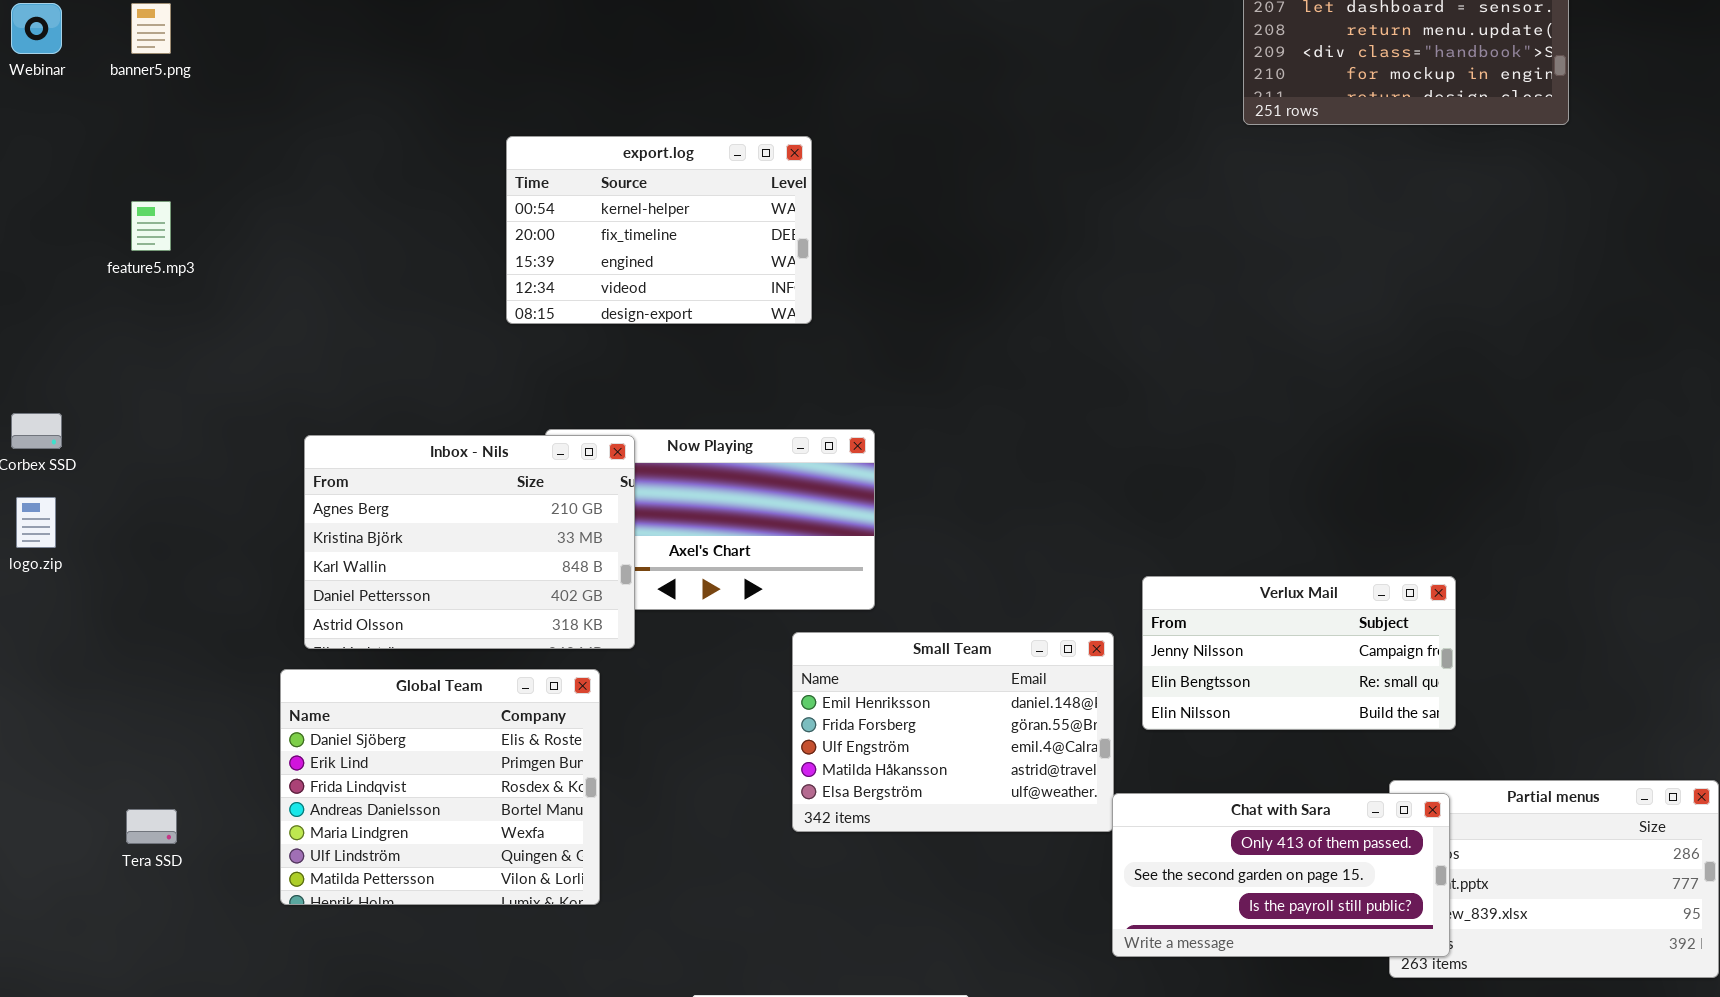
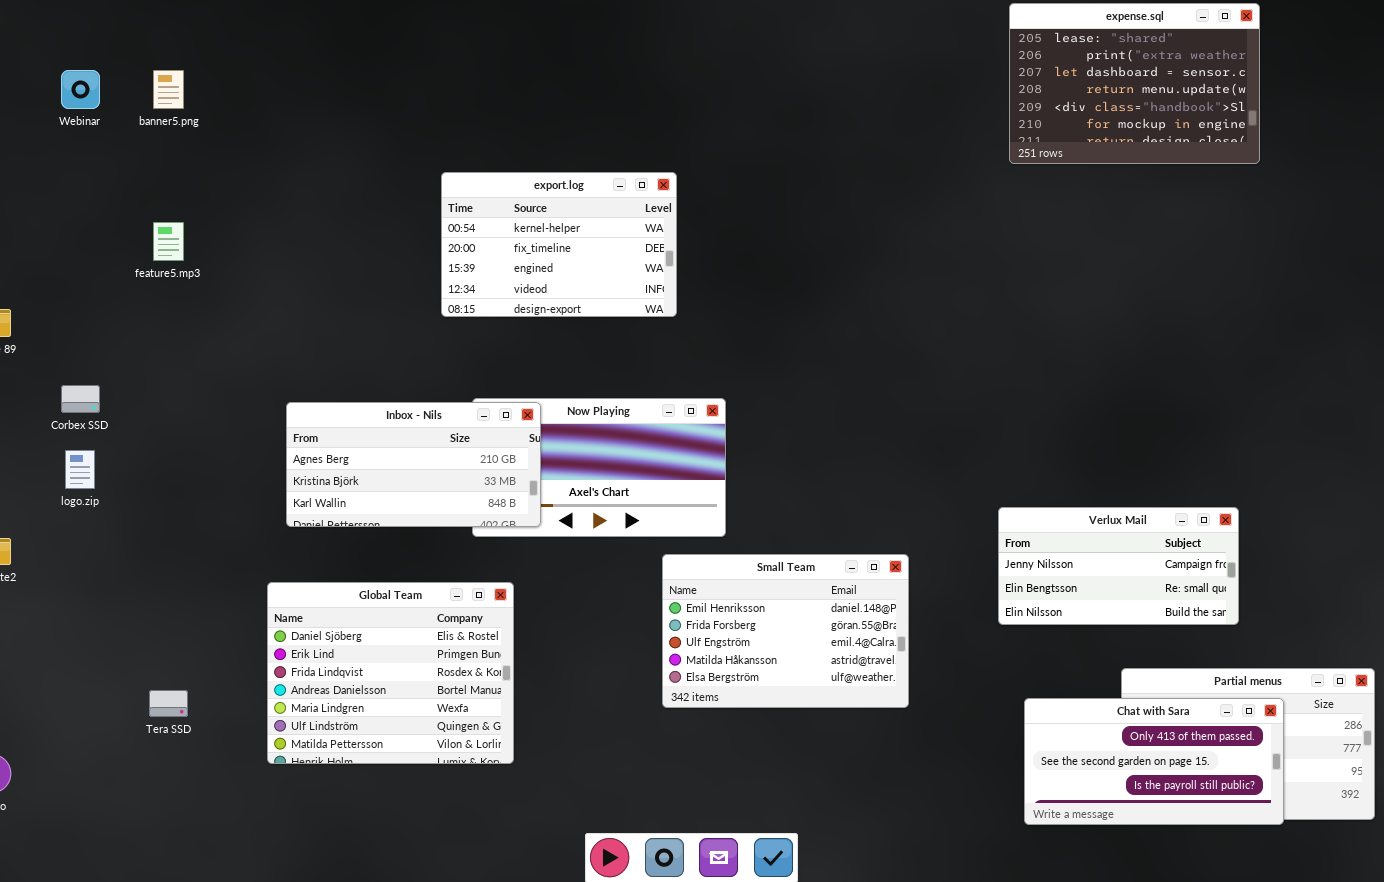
Inbox - Nils: [304,435,635,649] -> [286,402,541,527], resized
Verlux Mail: [1142,576,1456,730] -> [998,507,1239,625], moved
Chat with Sara: [1112,793,1450,957] -> [1024,698,1284,825], moved

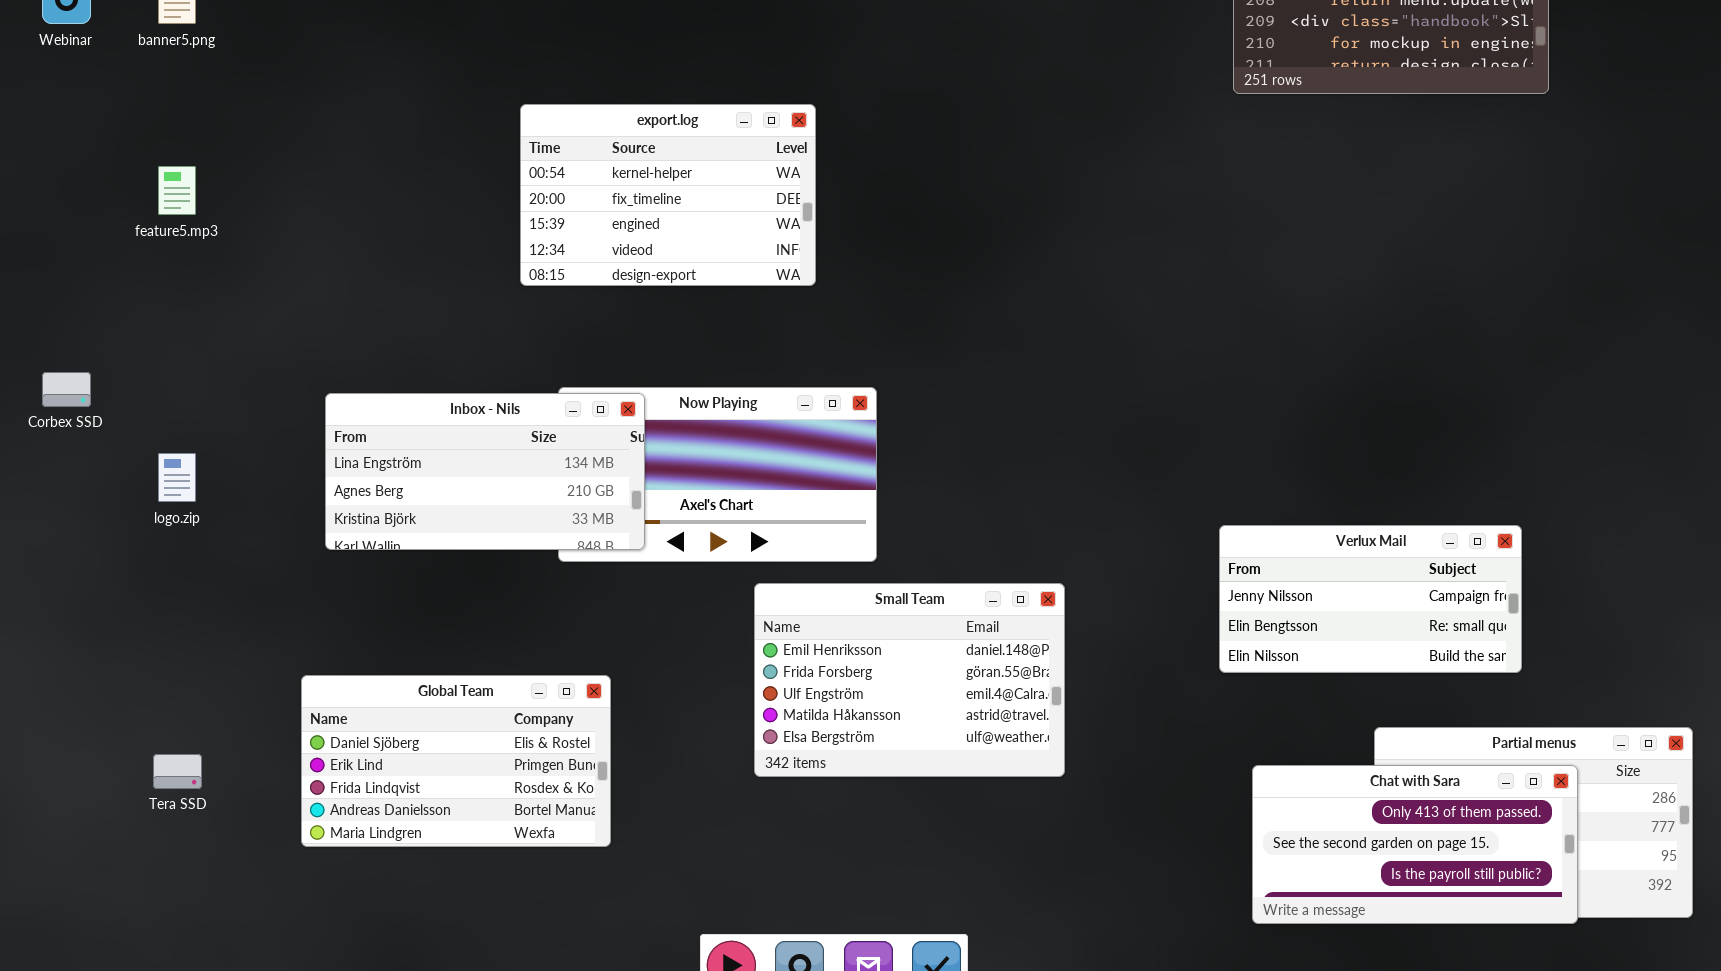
Inbox - Nils: [286,402,541,527] -> [325,393,645,550], scrolled up 1 row
logo.zip: [65,450,95,489] -> [158,453,196,502], moved
Small Team: [662,554,909,708] -> [754,583,1065,777], moved
Global Team: [267,582,514,764] -> [301,675,611,847], resized

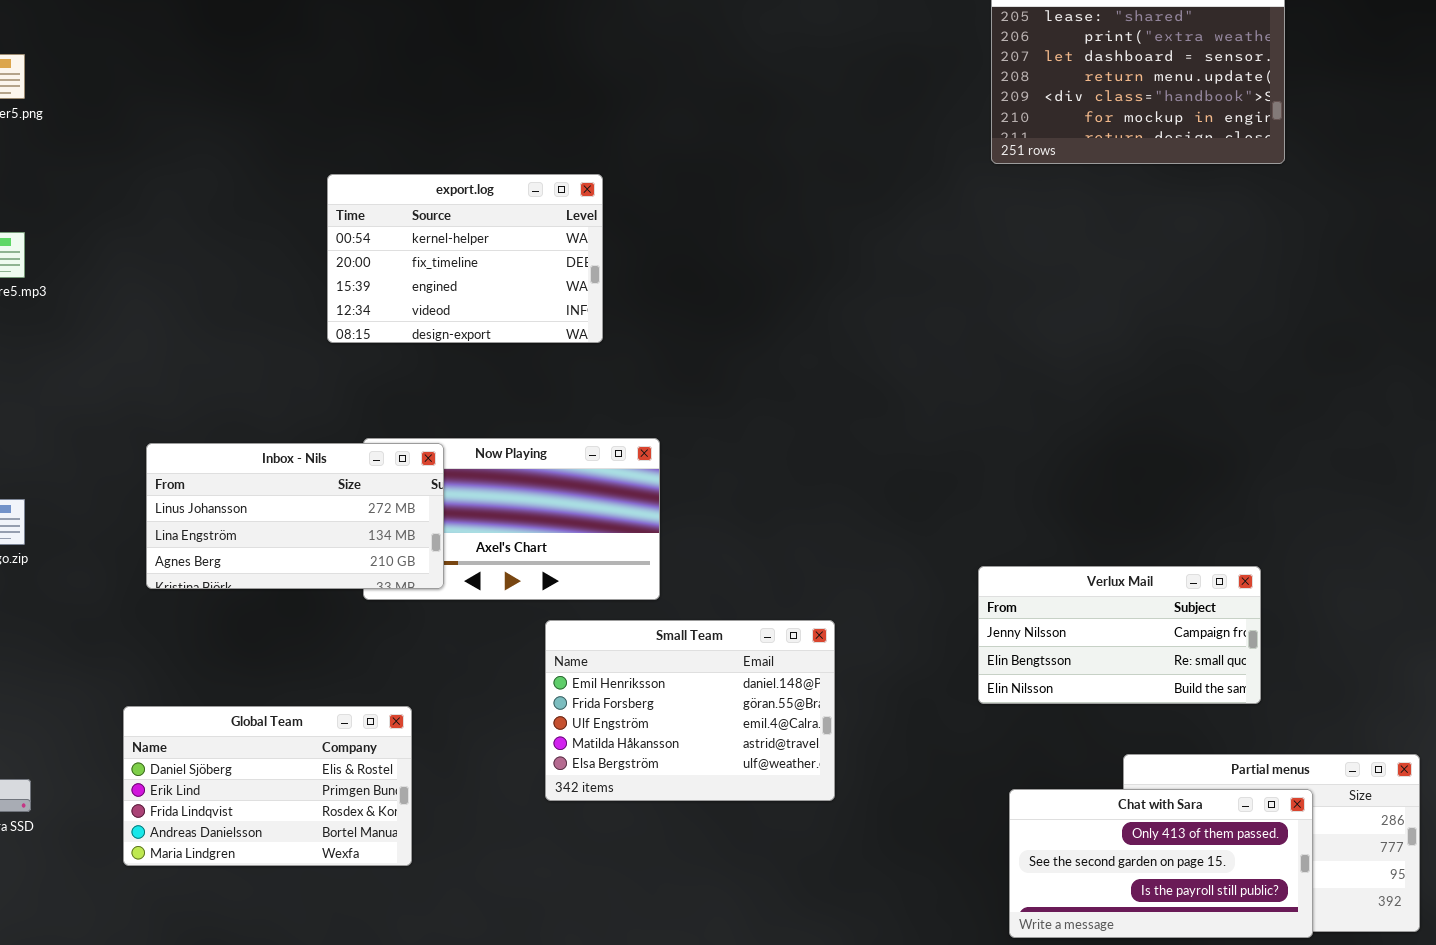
Inbox - Nils: [325,393,645,550] -> [146,443,444,589], scrolled up 1 row

